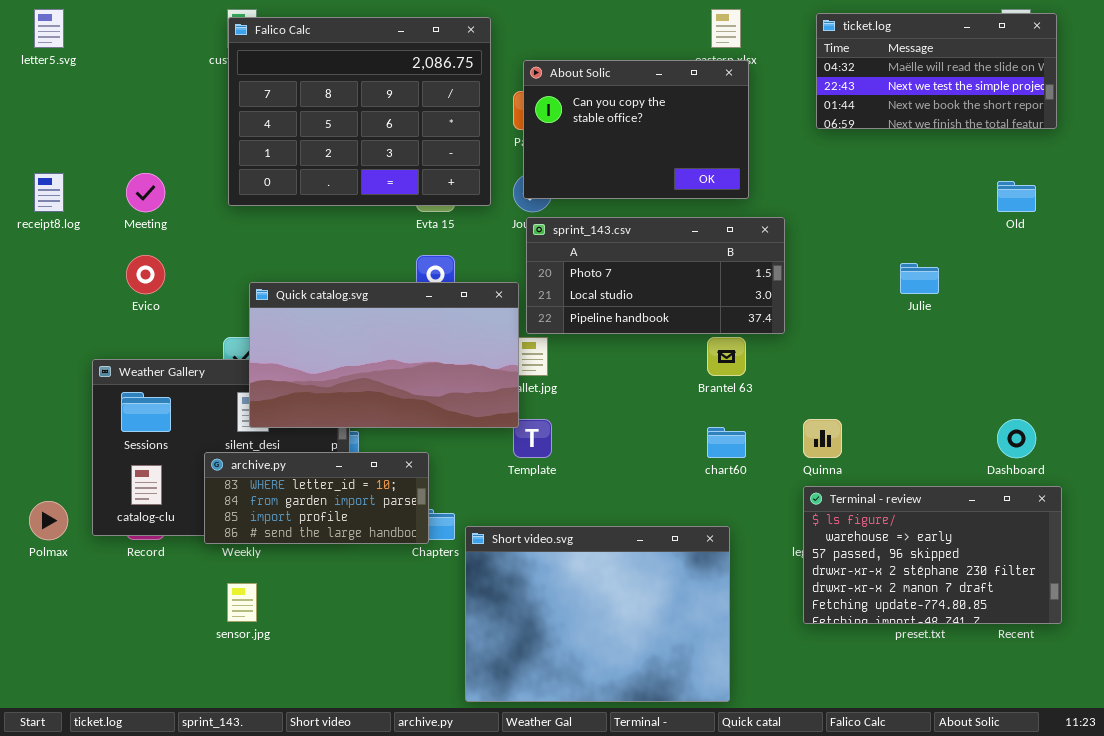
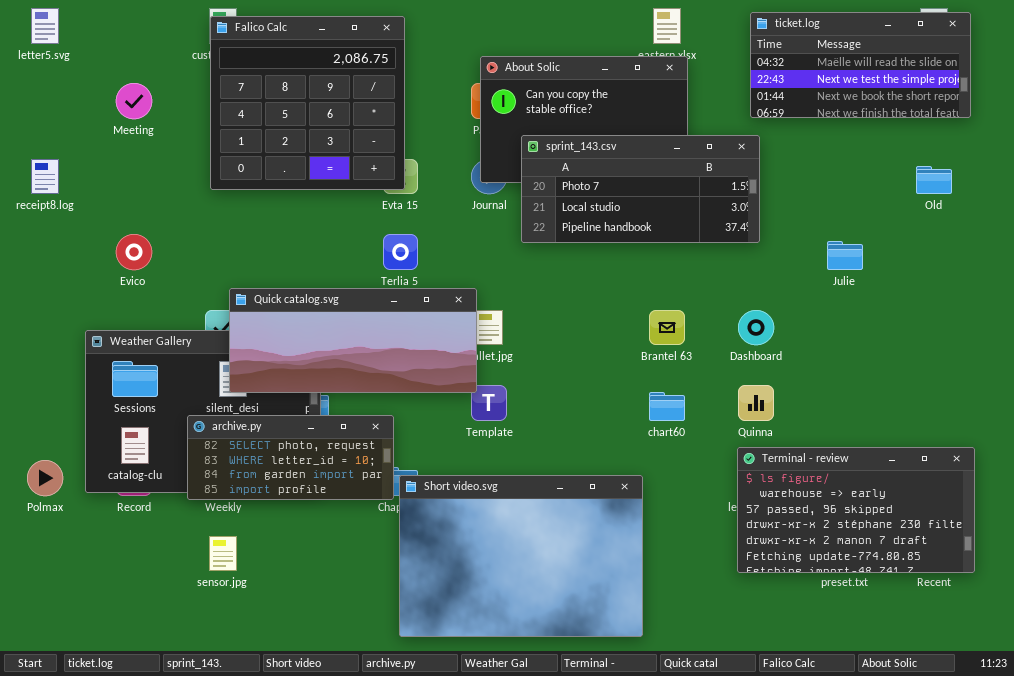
Falico Calc: [228,17,491,206] -> [210,16,405,190], resized
Meeting: [126,173,165,212] -> [116,83,152,119], moved
sprint_143.csv: [526,217,785,334] -> [521,135,760,243], moved
Quick catalog.svg: [249,282,519,428] -> [229,288,477,393], resized
Dashboard: [997,419,1036,458] -> [738,310,774,345], moved
archive.py: [204,452,429,544] -> [187,415,394,500], scrolled up 1 row
Short video.svg: [465,526,730,702] -> [399,475,643,637], moved

